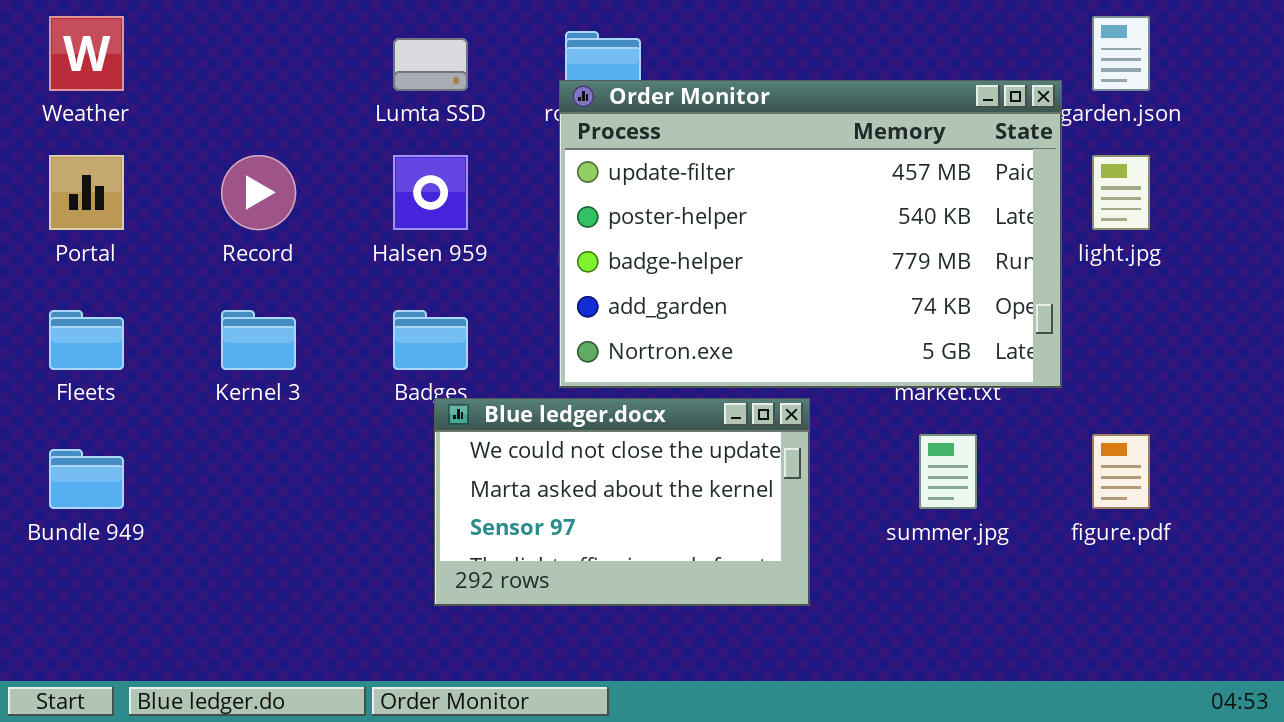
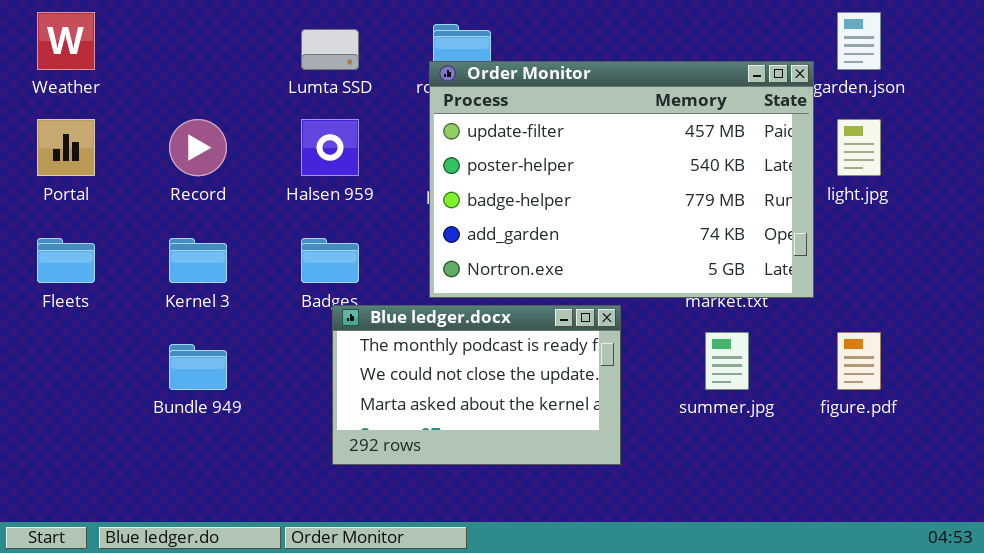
Blue ledger.docx: [434,398,810,606] -> [332,305,621,465], scrolled up 1 row
Bundle 949: [49,449,124,509] -> [169,344,227,390], moved

